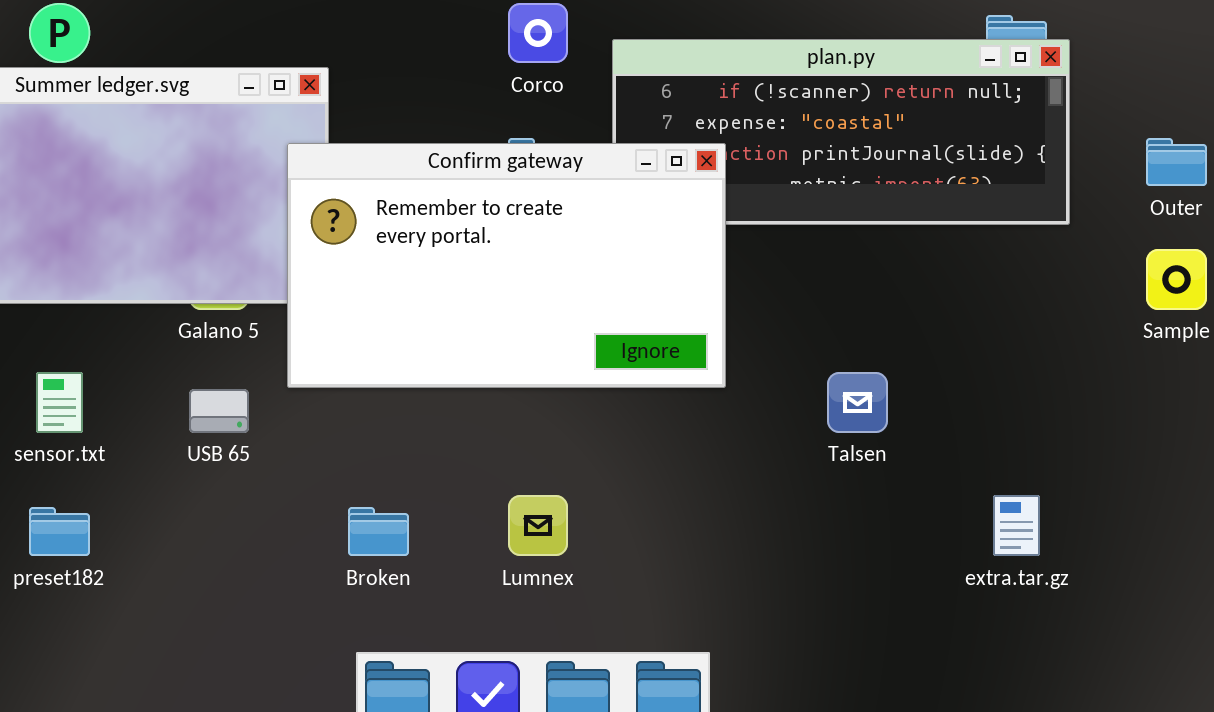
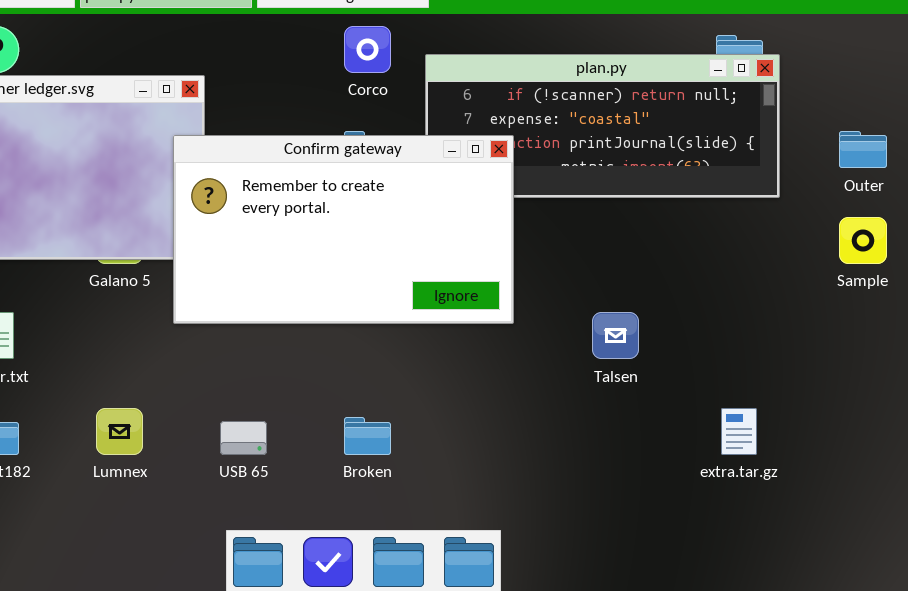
USB 65: [189,389,249,433] -> [220,421,267,455], moved
Lumnex: [508,495,568,556] -> [96,408,143,455], moved
Broken: [348,507,409,556] -> [344,417,391,455], moved

